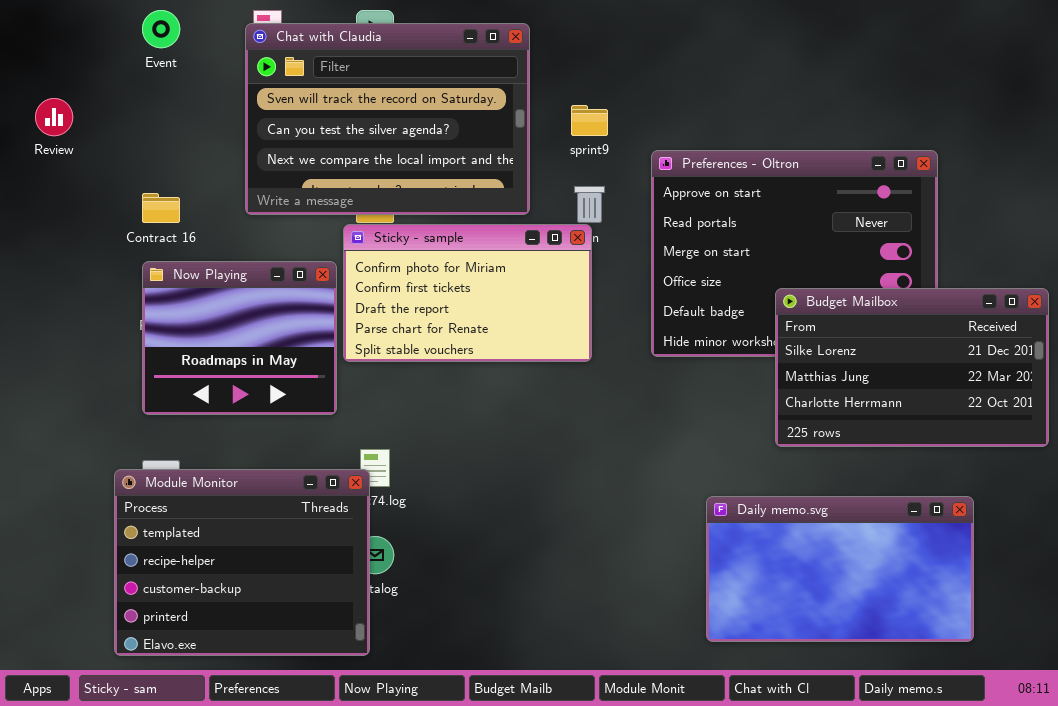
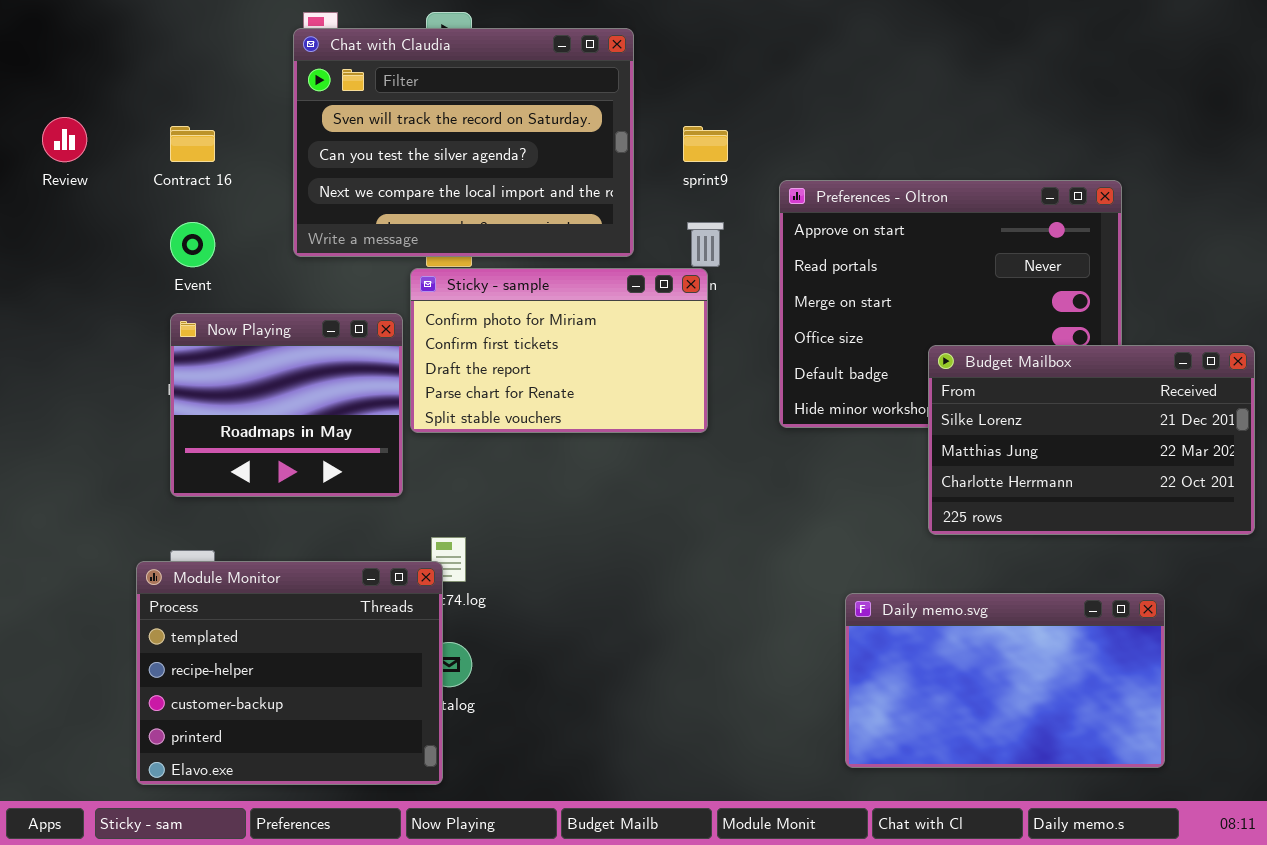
Event: [142,10,180,48] -> [170,222,215,267], moved
Contract 16: [142,193,180,223] -> [170,126,215,162], moved

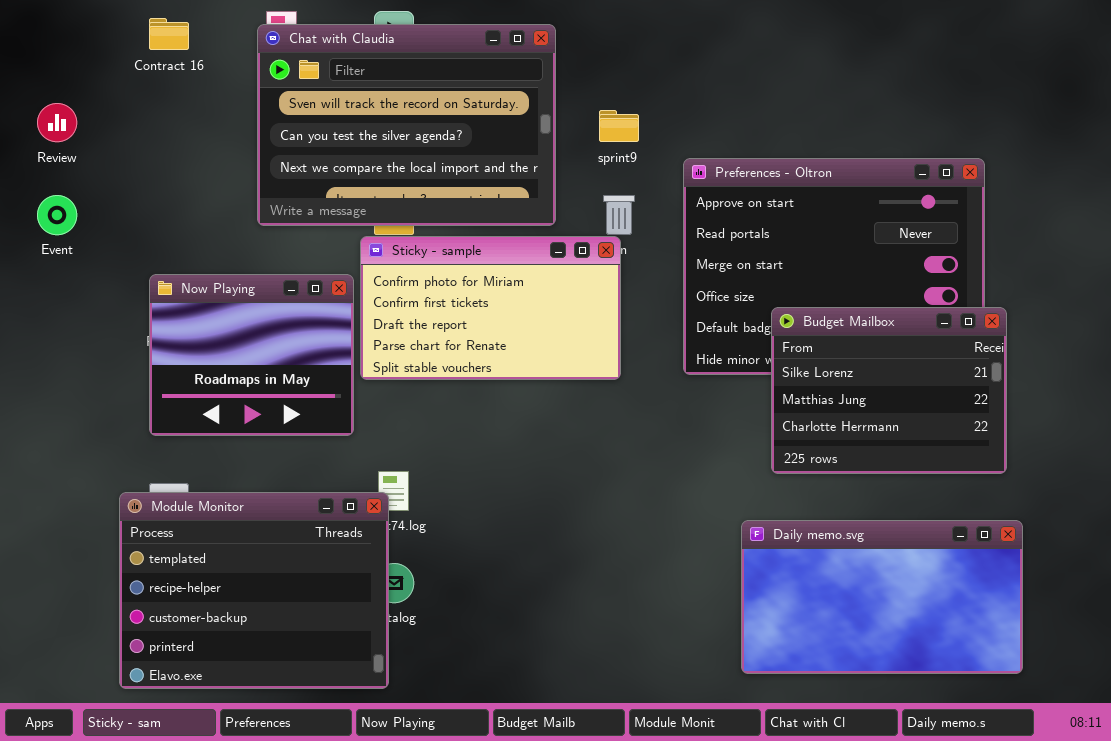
Contract 16: [170,126,215,162] -> [149,18,189,50], moved
Event: [170,222,215,267] -> [37,195,77,235], moved
Budget Mailbox: [928,345,1255,535] -> [771,307,1007,474], moved, resized

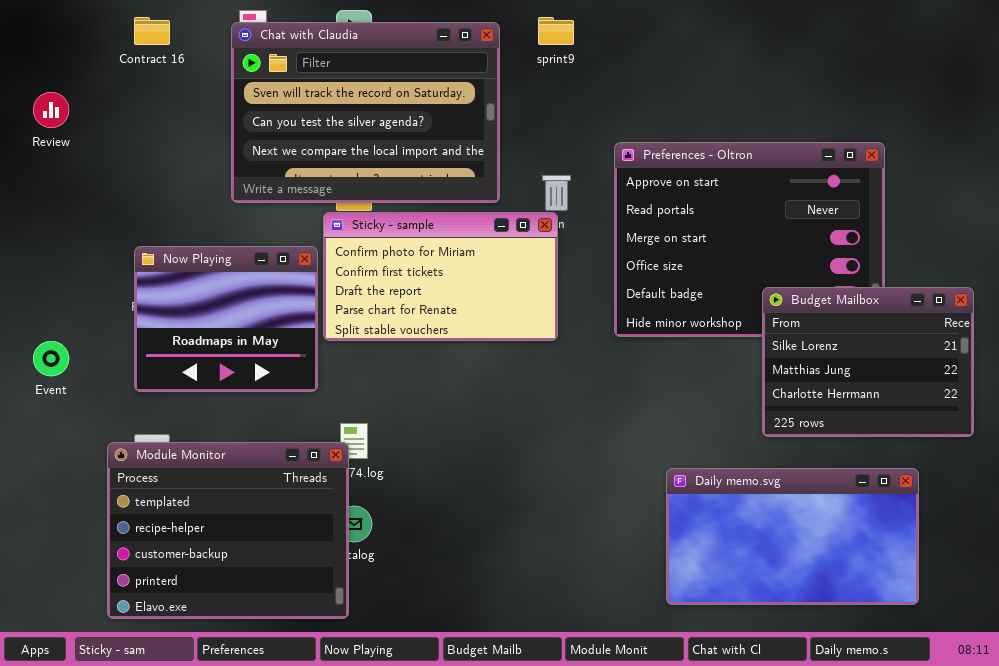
sprint9: [599,110,639,142] -> [538,17,574,45], moved
Event: [37,195,77,235] -> [33,341,69,376], moved
Budget Mailbox: [771,307,1007,474] -> [762,287,974,437], moved

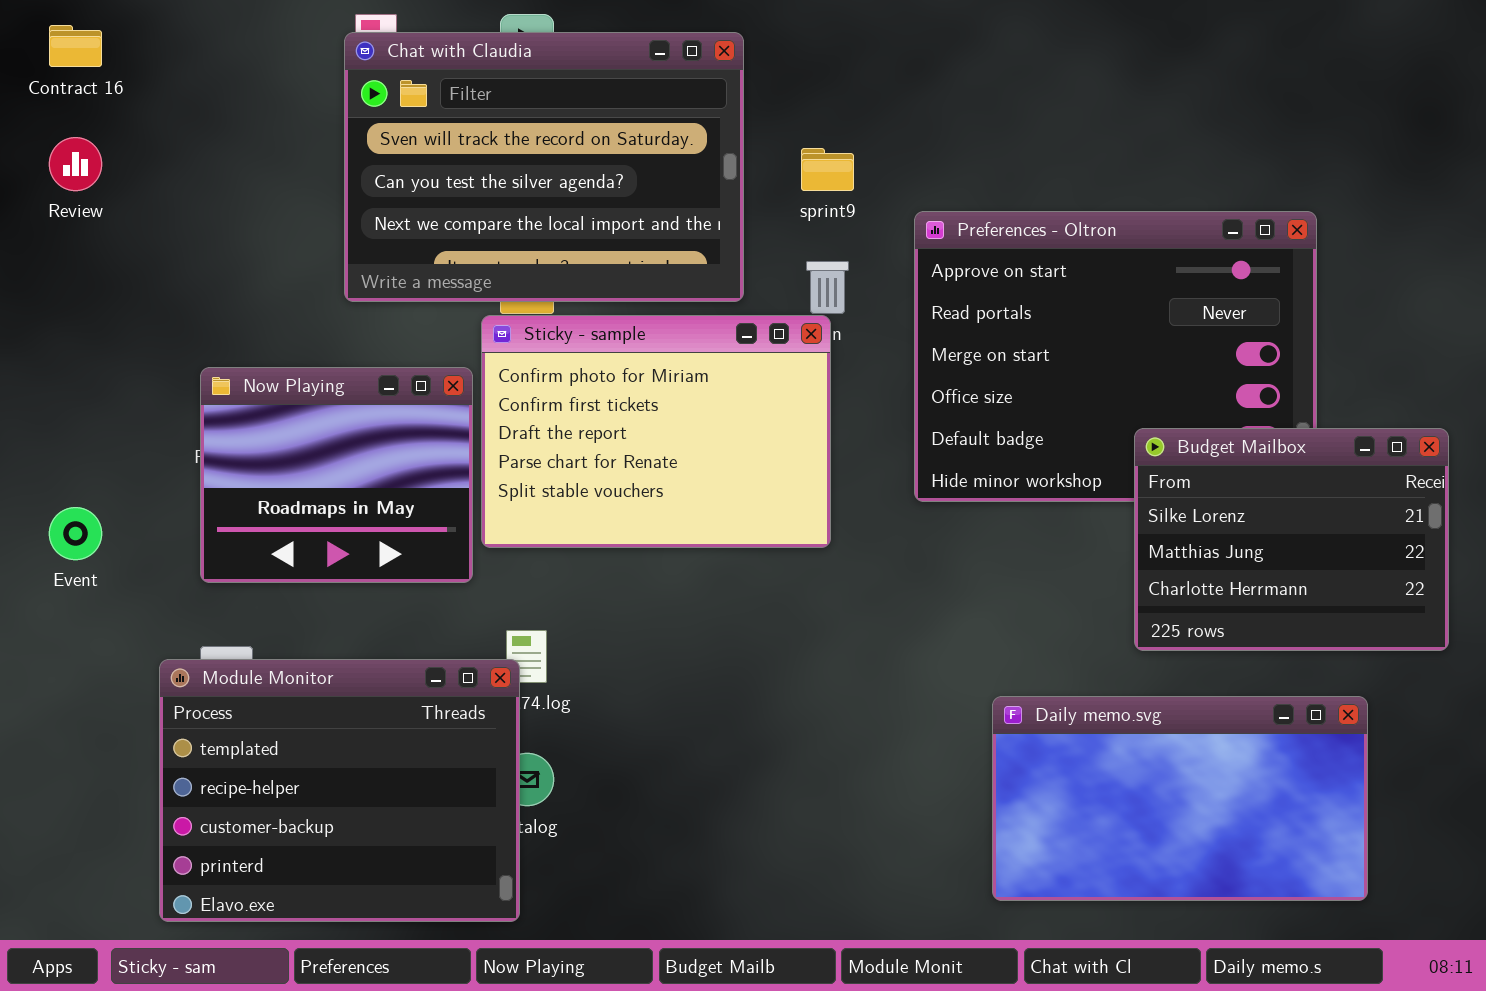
Contract 16: [134,17,170,45] -> [49,25,102,67], moved
sprint9: [538,17,574,45] -> [801,148,854,191], moved
Sticky - sample: [323,212,558,341] -> [481,315,831,548], resized

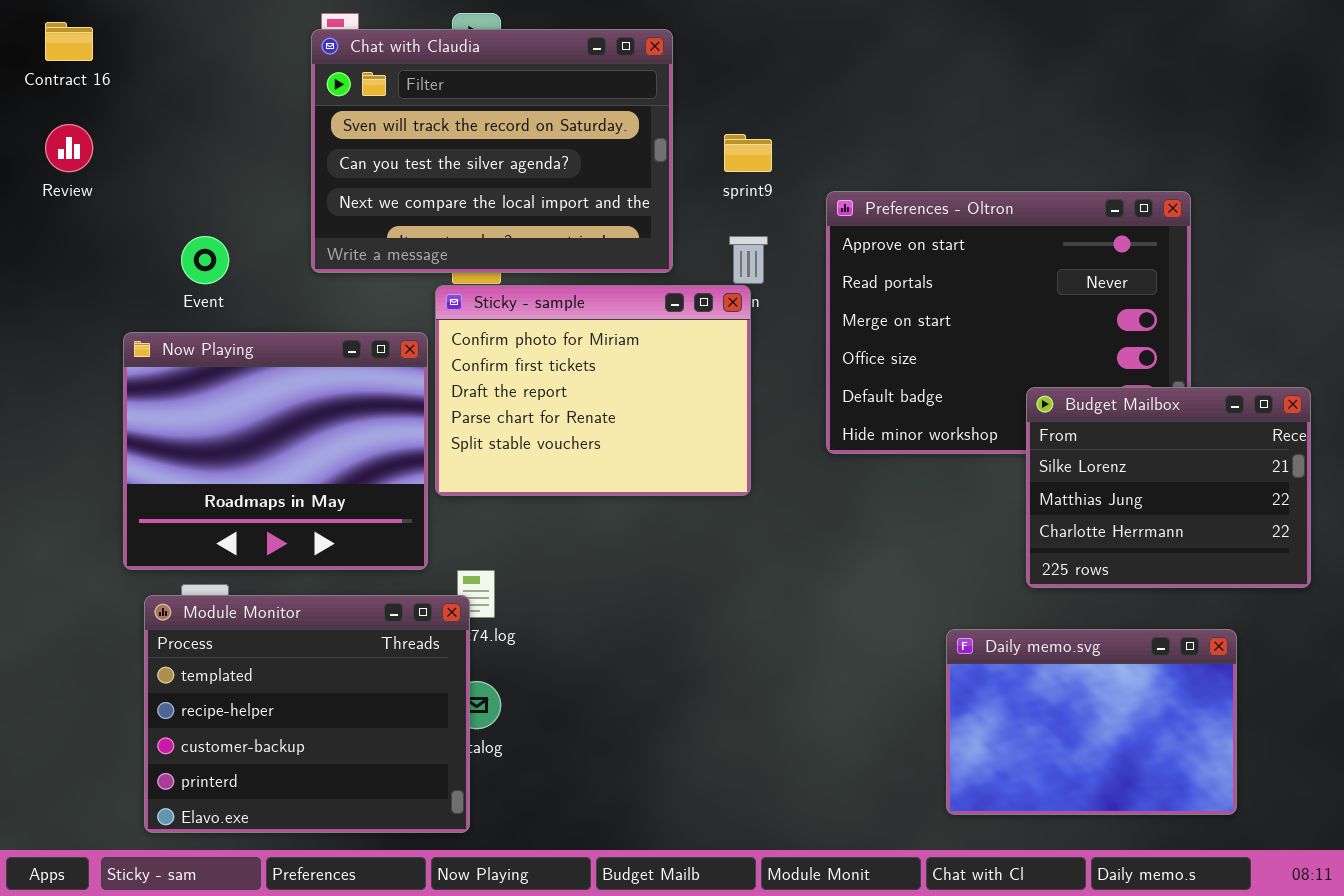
Now Playing: [200,367,473,583] -> [123,332,428,570], resized
Event: [49,507,102,560] -> [181,236,229,284], moved
Daily memo.svg: [992,696,1368,901] -> [946,629,1237,815], resized

